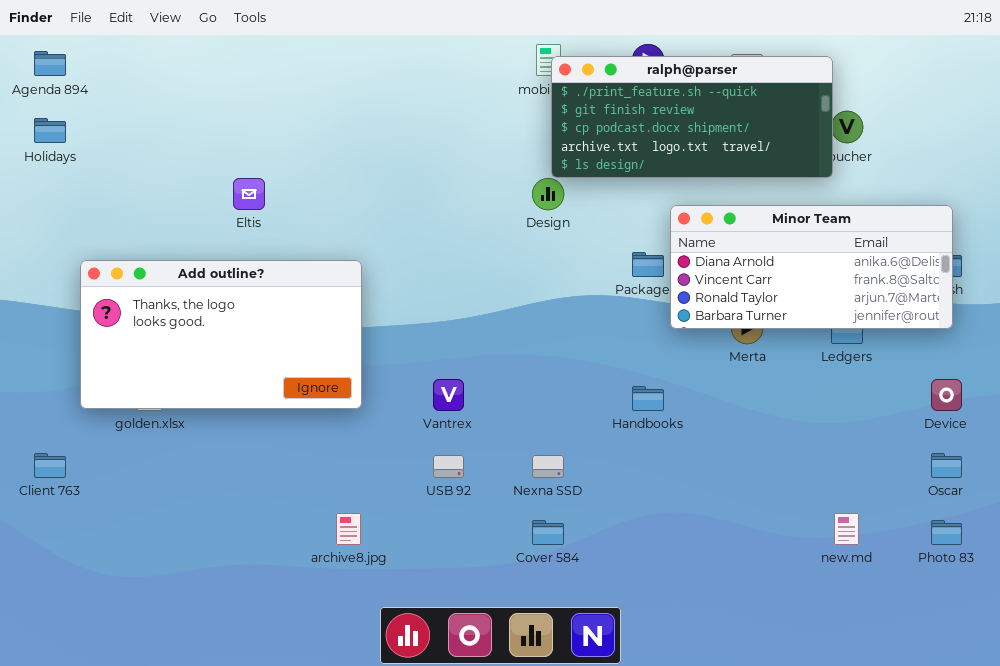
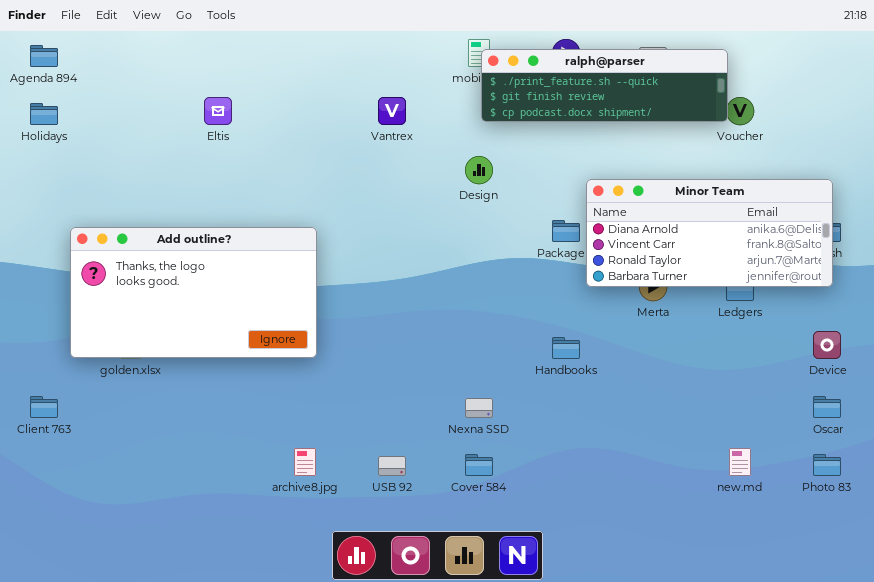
ralph@parser: [551,56,833,178] -> [481,49,728,122], resized
Eltis: [233,178,265,210] -> [204,97,232,125], moved
Vantrex: [433,379,464,411] -> [378,97,406,125], moved
USB 92: [433,455,464,478] -> [378,456,406,476], moved

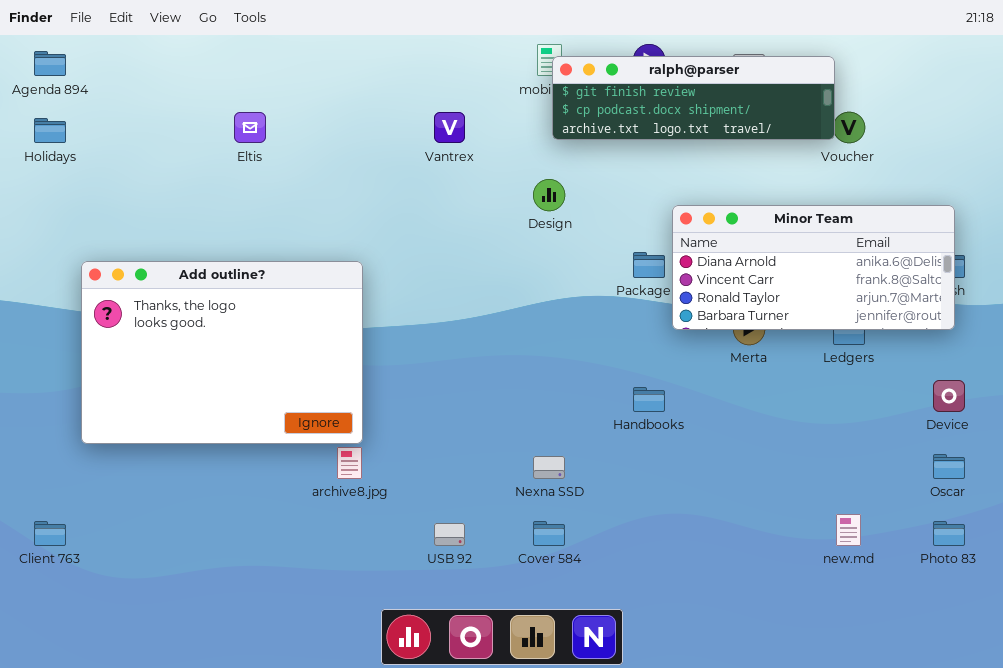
ralph@parser: [481,49,728,122] -> [552,56,835,140], scrolled down 1 row
Add outline?: [70,227,317,358] -> [81,261,363,444], resized
Client 763: [30,396,58,418] -> [34,521,66,546], moved
archive8.jpg: [294,448,316,476] -> [337,447,362,479], moved

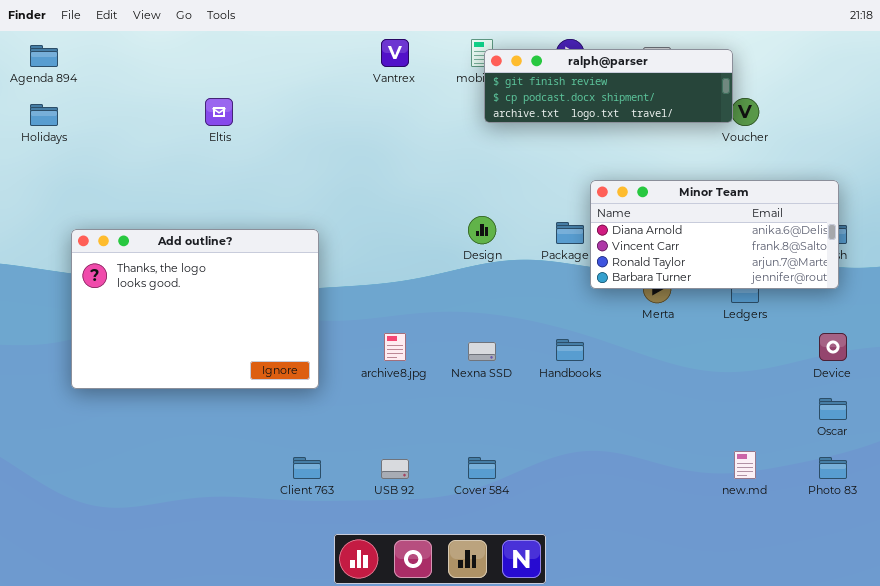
Vantrex: [434,112,465,143] -> [381,39,409,67], moved
Design: [533,179,565,211] -> [468,216,496,244], moved
archive8.jpg: [337,447,362,479] -> [384,333,406,361], moved
Nexna SSD: [533,456,565,479] -> [468,342,496,361], moved
Client 763: [34,521,66,546] -> [293,457,321,479], moved

